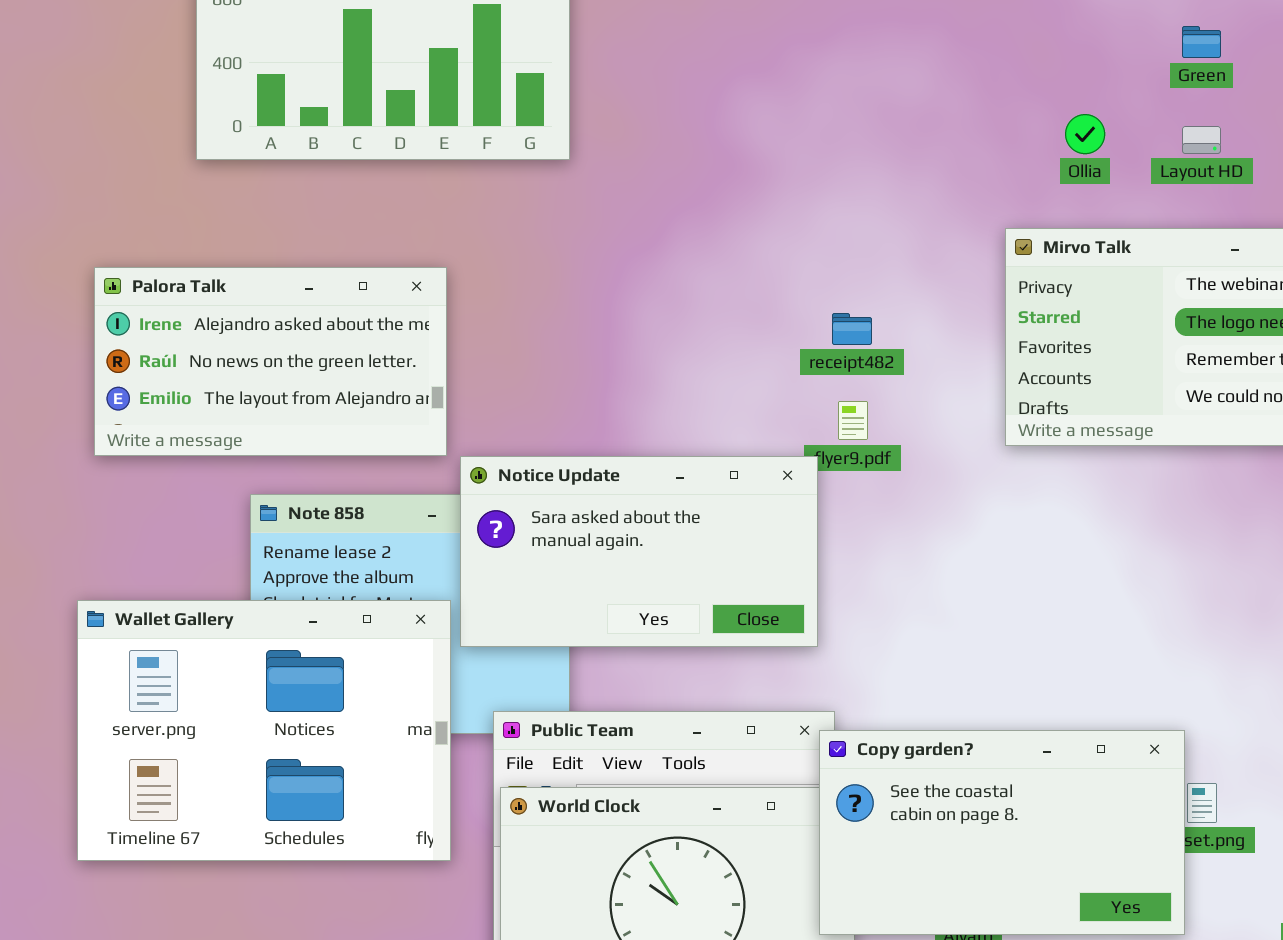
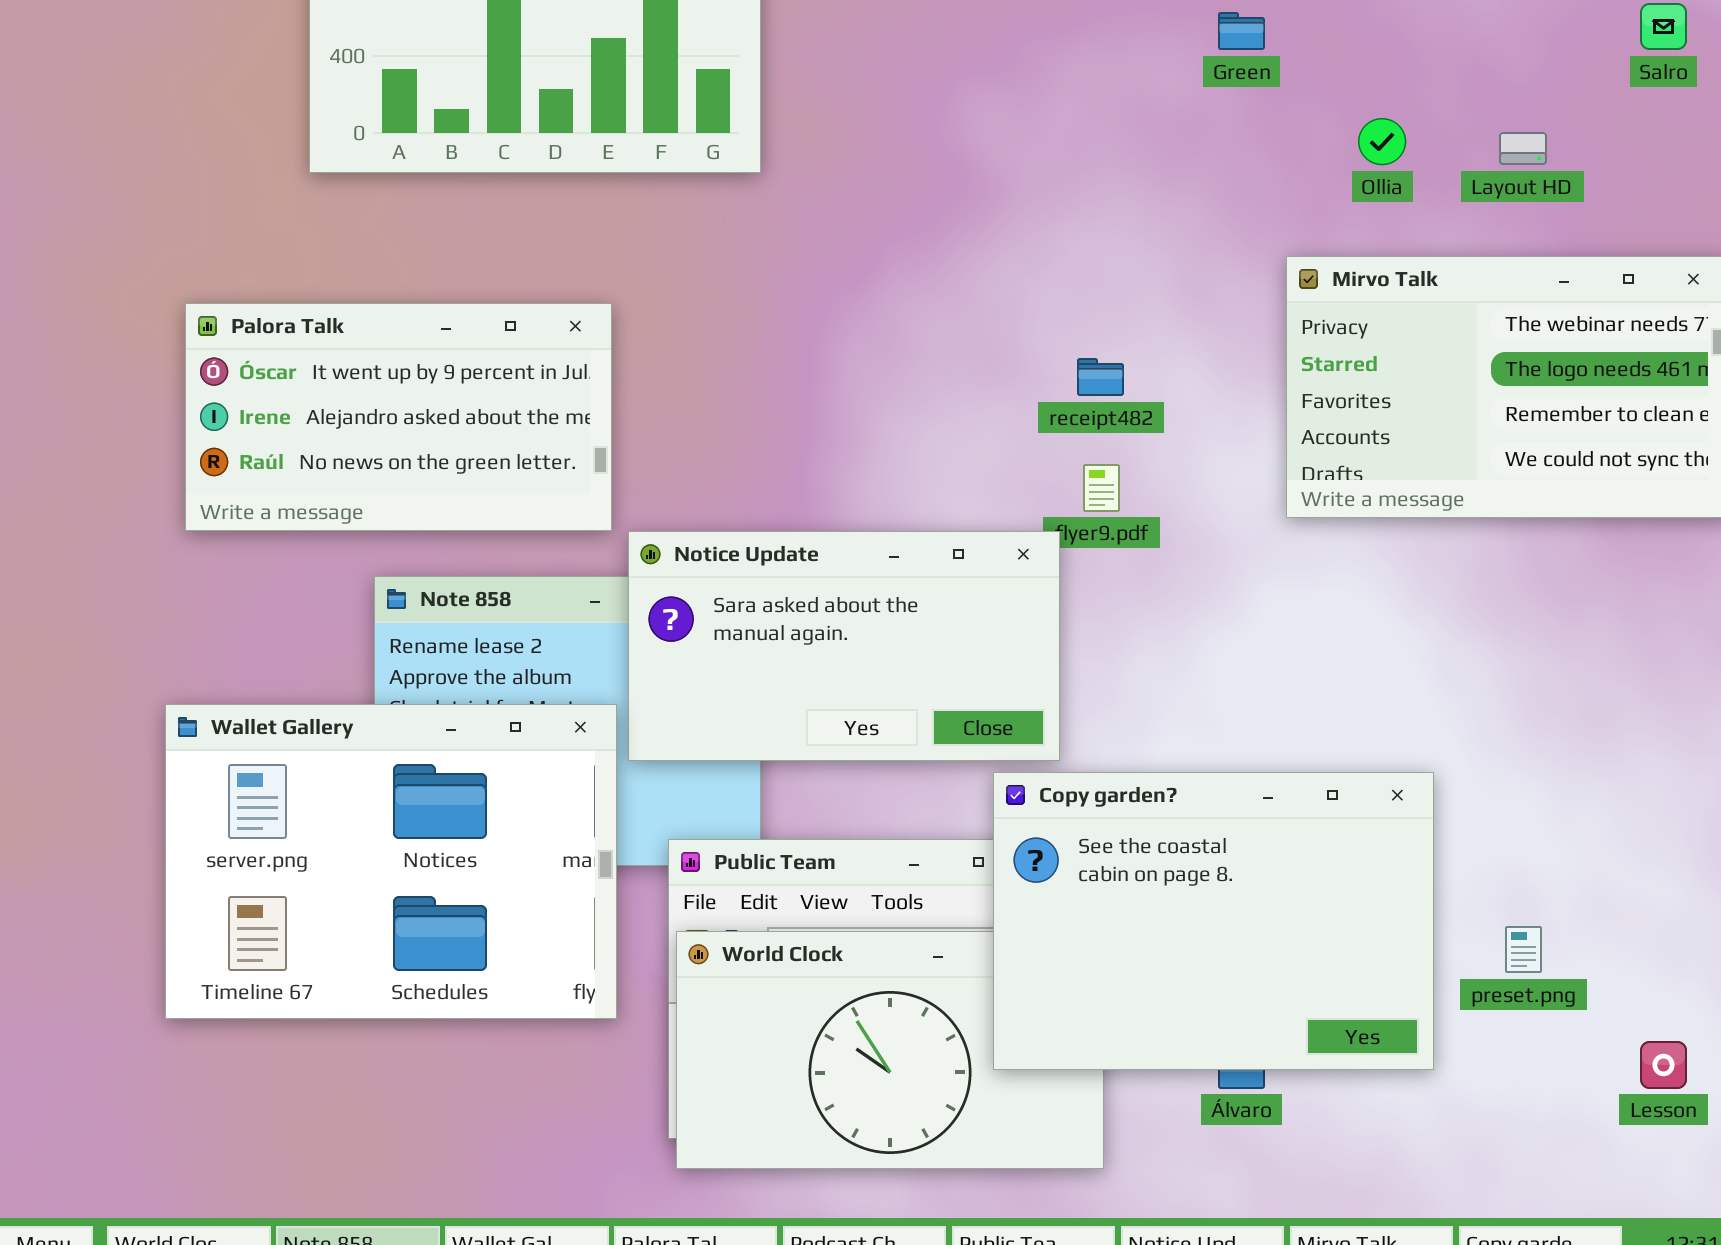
Green: [1182,26,1221,58] -> [1218,12,1265,50], moved
Palora Talk: [94,267,447,456] -> [185,303,612,531], scrolled up 1 row
Copy garden?: [819,730,1185,935] -> [993,772,1434,1070], moved, resized

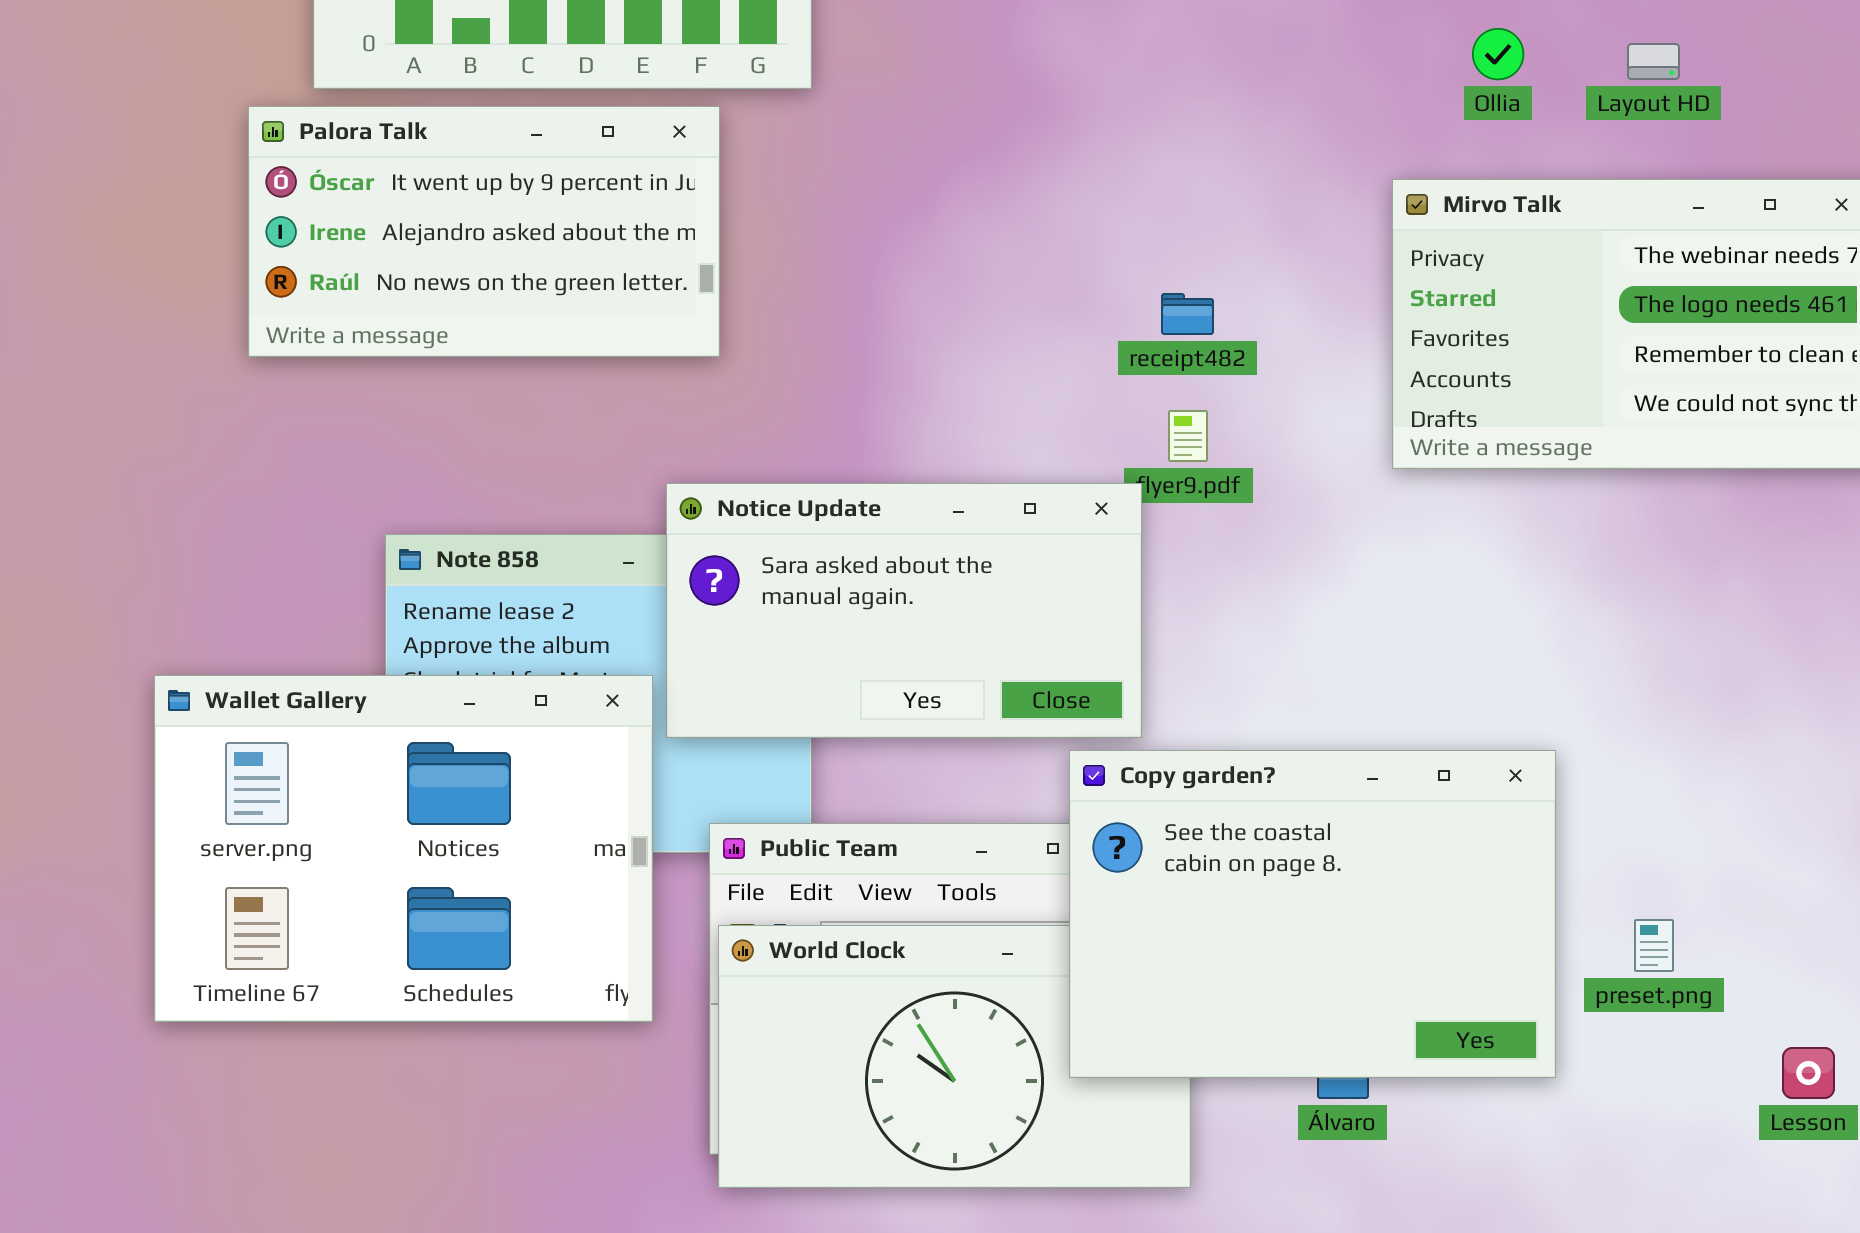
Palora Talk: [185,303,612,531] -> [248,106,720,357], moved

